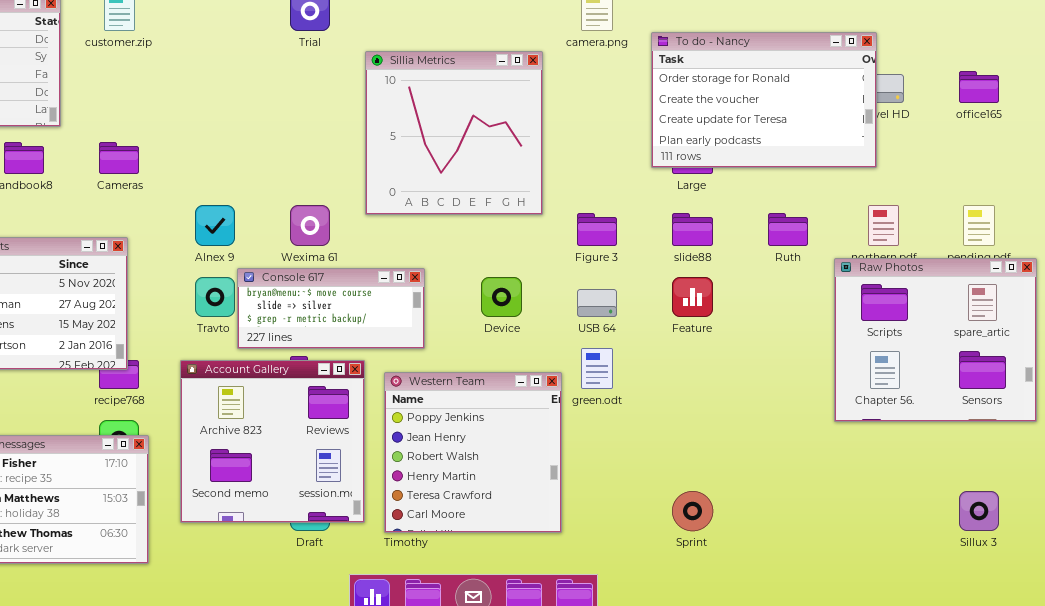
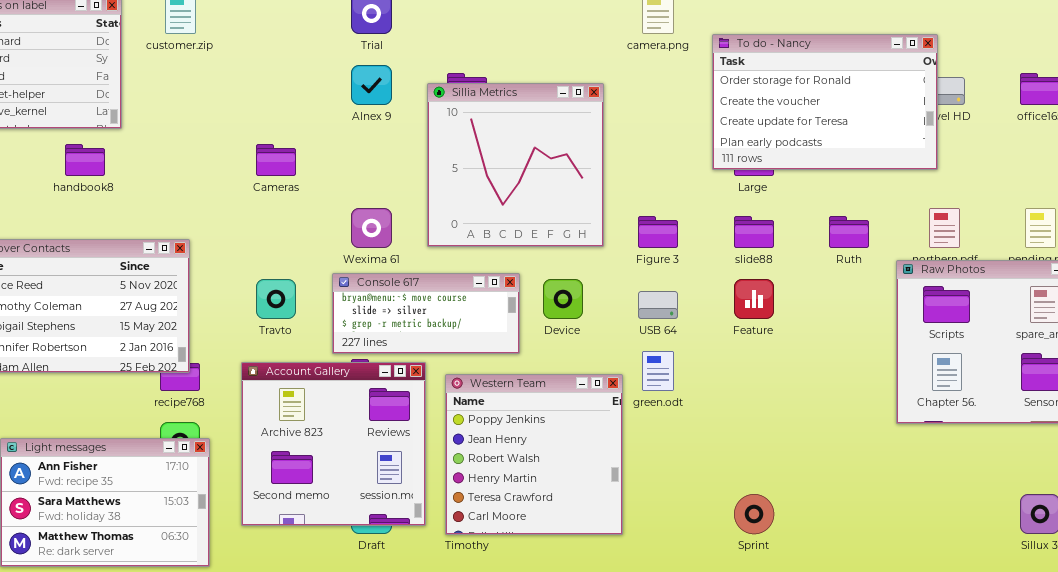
Sillia Metrics: [365,51,543,215] -> [427,83,604,247], moved
Cameras: [99,142,139,174] -> [256,144,296,176], moved
Alnex 9: [195,205,235,246] -> [351,65,392,105], moved
Console 617: [237,268,425,349] -> [332,273,520,354], moved

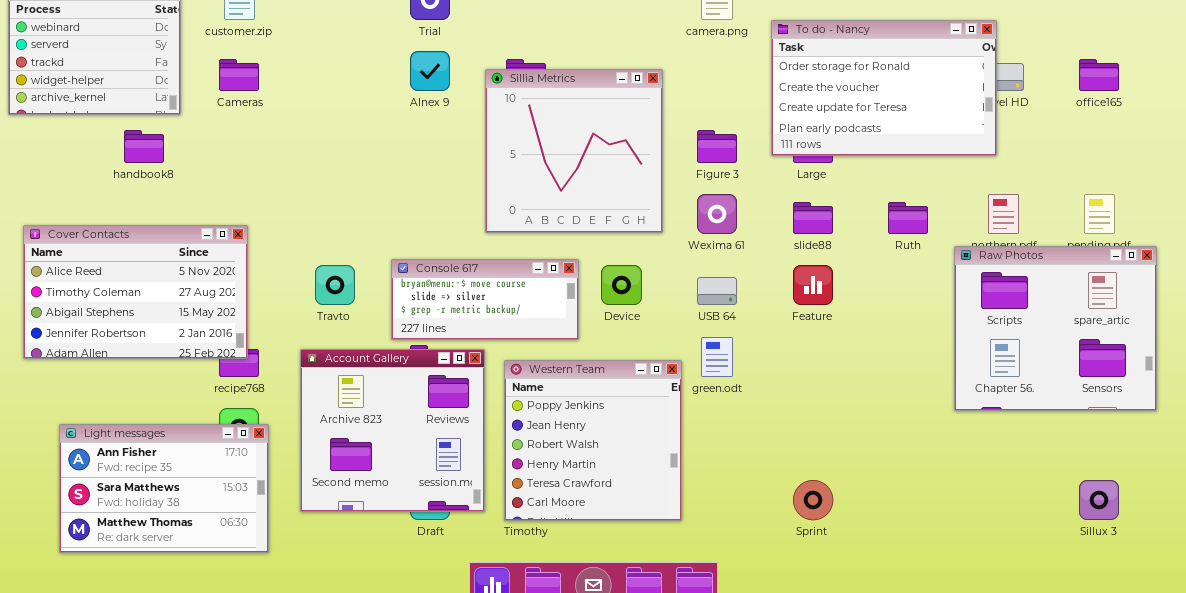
Cameras: [256,144,296,176] -> [219,59,259,91], moved
Wexima 61: [351,208,392,248] -> [697,194,737,234], moved
Figure 3: [638,216,678,248] -> [697,130,737,163], moved

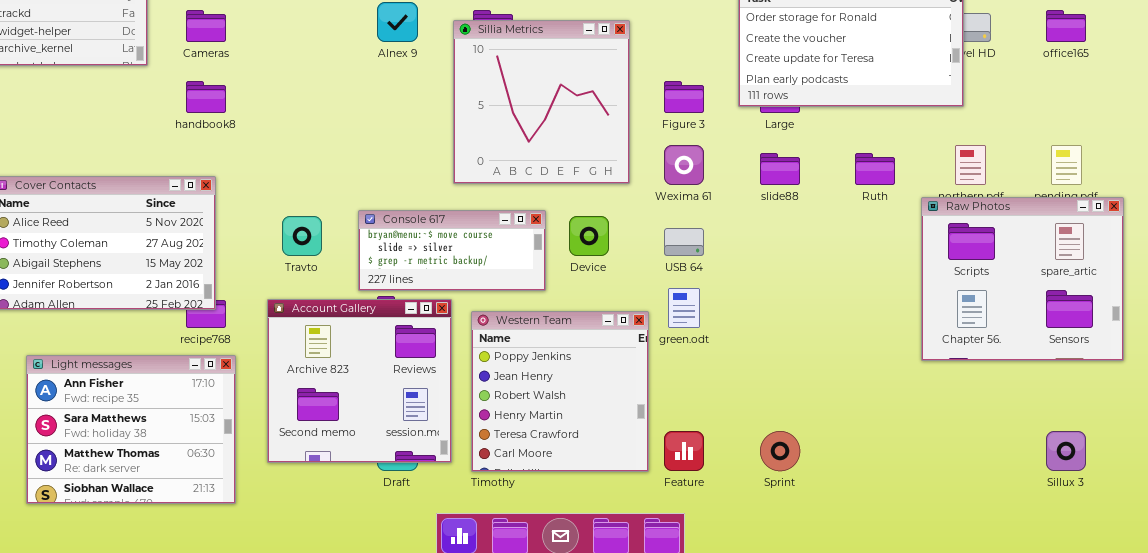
handbook8: [124,130,164,163] -> [186,81,226,113], moved
Feature: [793,265,833,305] -> [664,431,704,471], moved
Light messages: [59,424,269,553] -> [26,355,236,504], resized

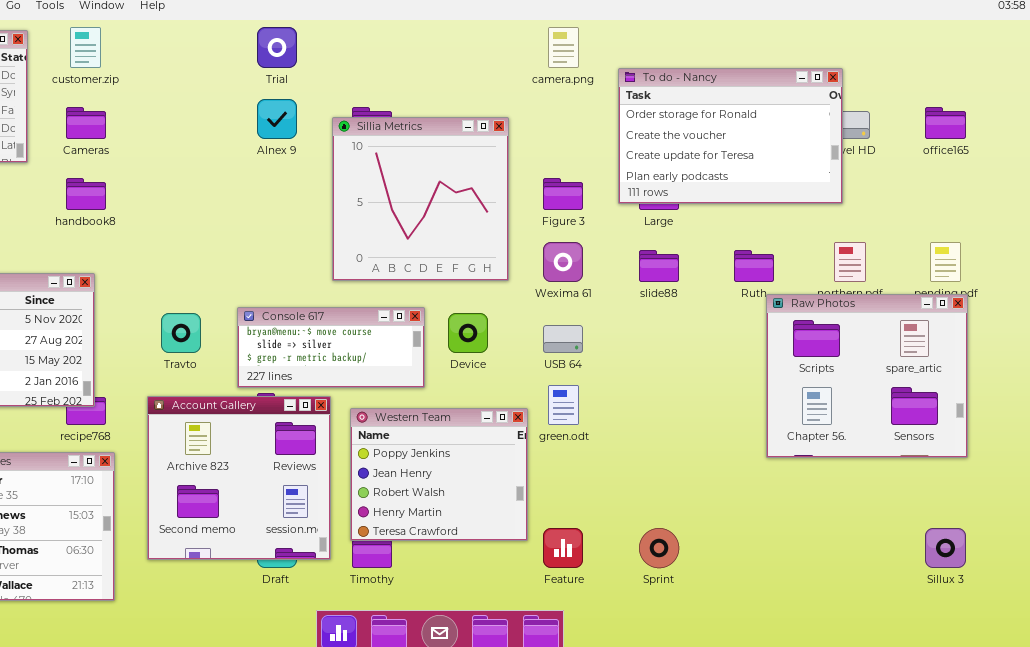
Raw Photos: [921,197,1124,361] -> [766,294,968,458], moved
Western Team: [471,311,649,472] -> [350,408,528,541], resized

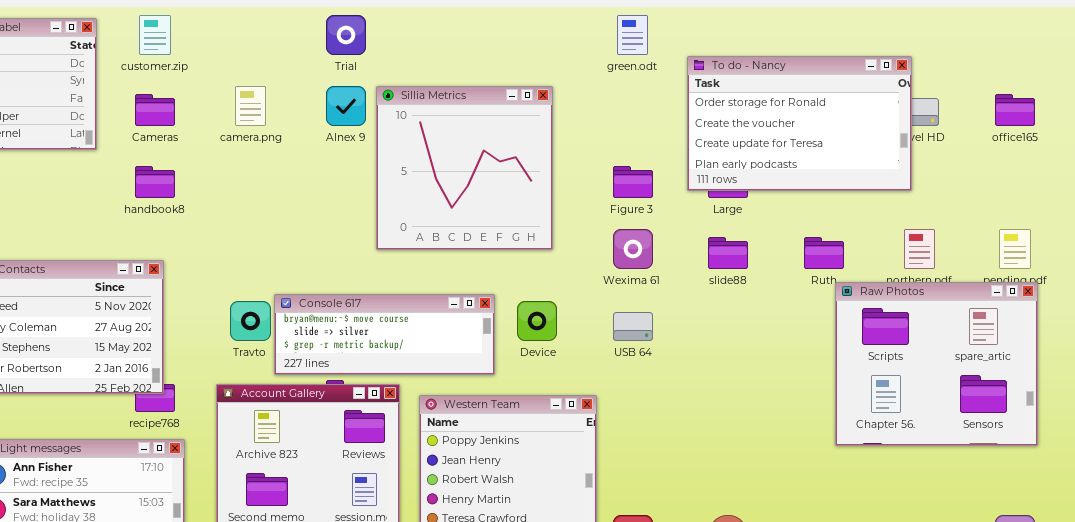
camera.png: [548,27,579,68] -> [235,86,266,126], moved
Sillia Metrics: [332,117,509,281] -> [376,86,553,250], moved
Console 617: [237,307,425,388] -> [274,294,495,375], resized
green.odt: [548,385,579,425] -> [617,15,648,55], moved

